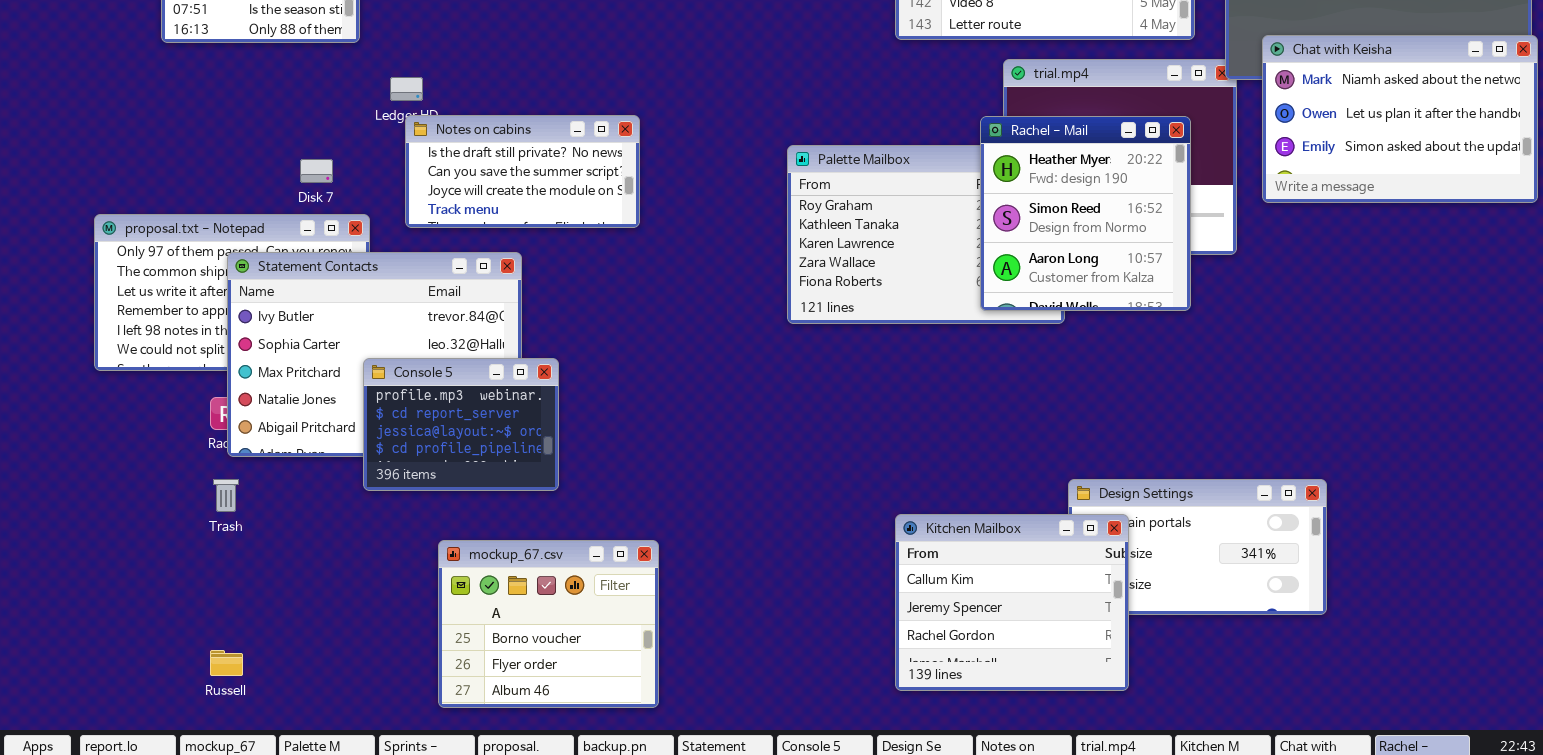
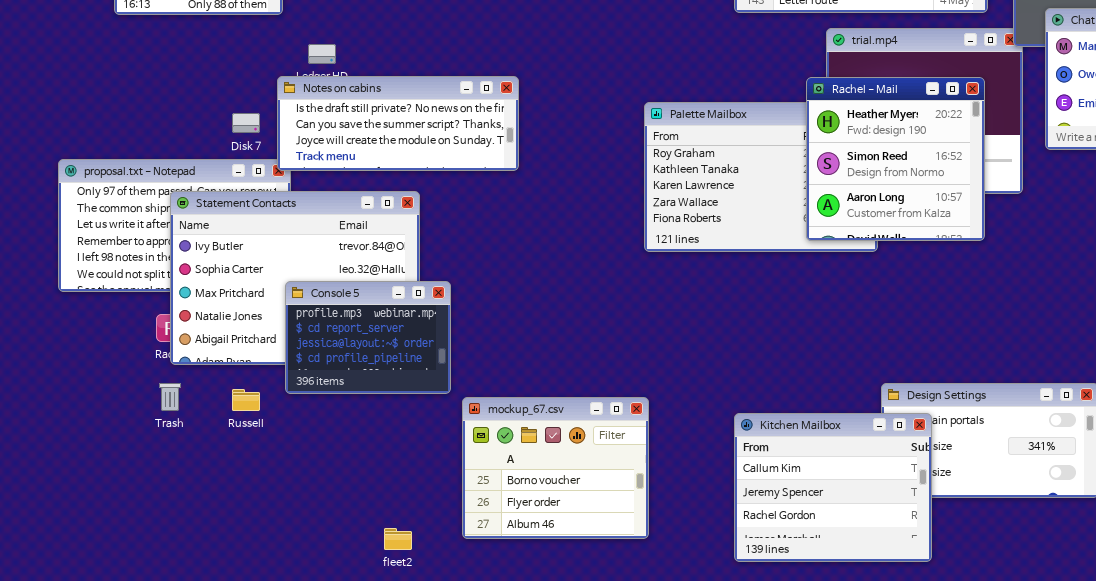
Notes on cabins: [405,115,640,228] -> [277,76,519,171], resized
mockup_67.csv: [438,540,659,708] -> [462,397,649,539], moved
Russell: [210,650,243,676] -> [232,389,260,411], moved

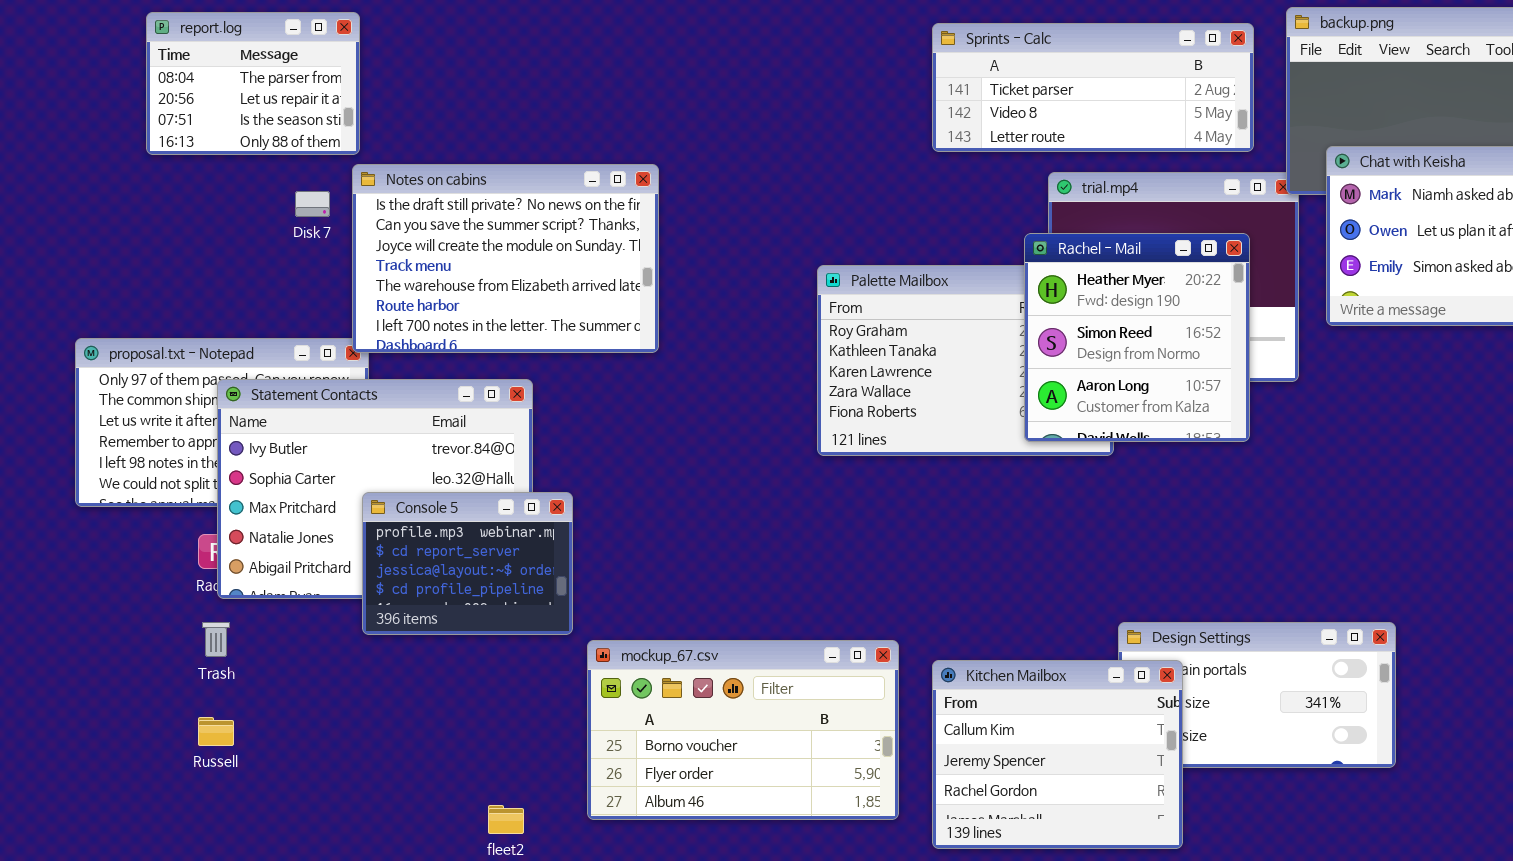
Notes on cabins: [277,76,519,171] -> [352,164,659,353], resized
Disk 7: [232,113,260,133] -> [295,191,330,217], moved
Russell: [232,389,260,411] -> [198,717,234,746], moved
mockup_67.csv: [462,397,649,539] -> [587,640,899,820], resized

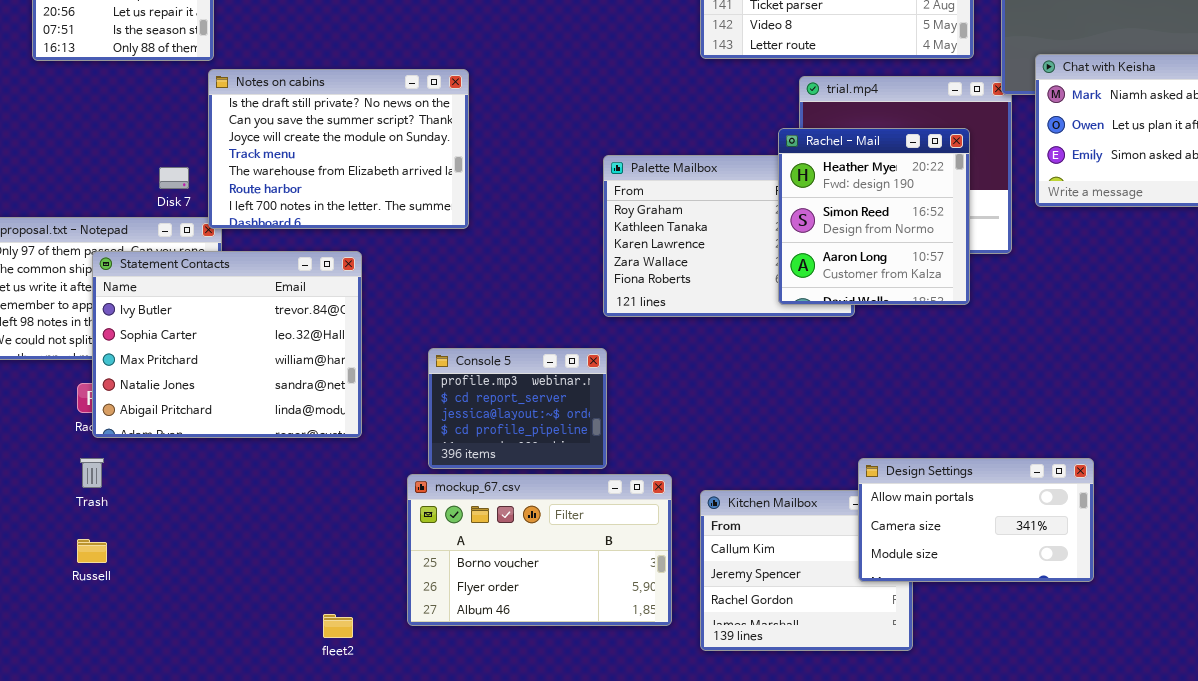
Disk 7: [295,191,330,217] -> [159,167,189,189], moved
Console 5: [362,492,573,635] -> [428,348,607,469], moved
Design Settings: [1118,622,1396,768] -> [858,458,1094,582], raised

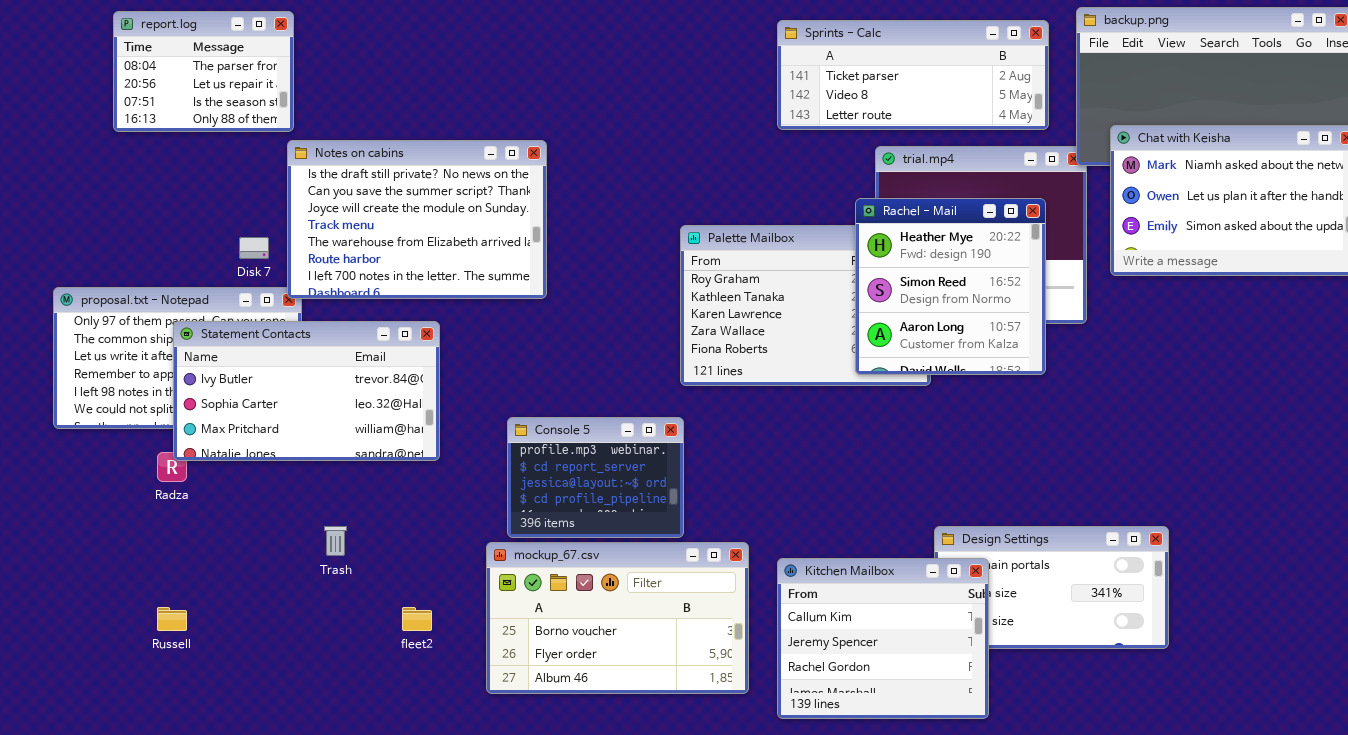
Statement Contacts: [92,251,362,438] -> [173,321,440,461], resized
Trash: [80,458,104,488] -> [324,526,347,556], moved
Kitchen Mailbox: [700,490,913,651] -> [777,558,989,719], raised
fleet2: [323,614,353,638] -> [402,607,432,631], moved

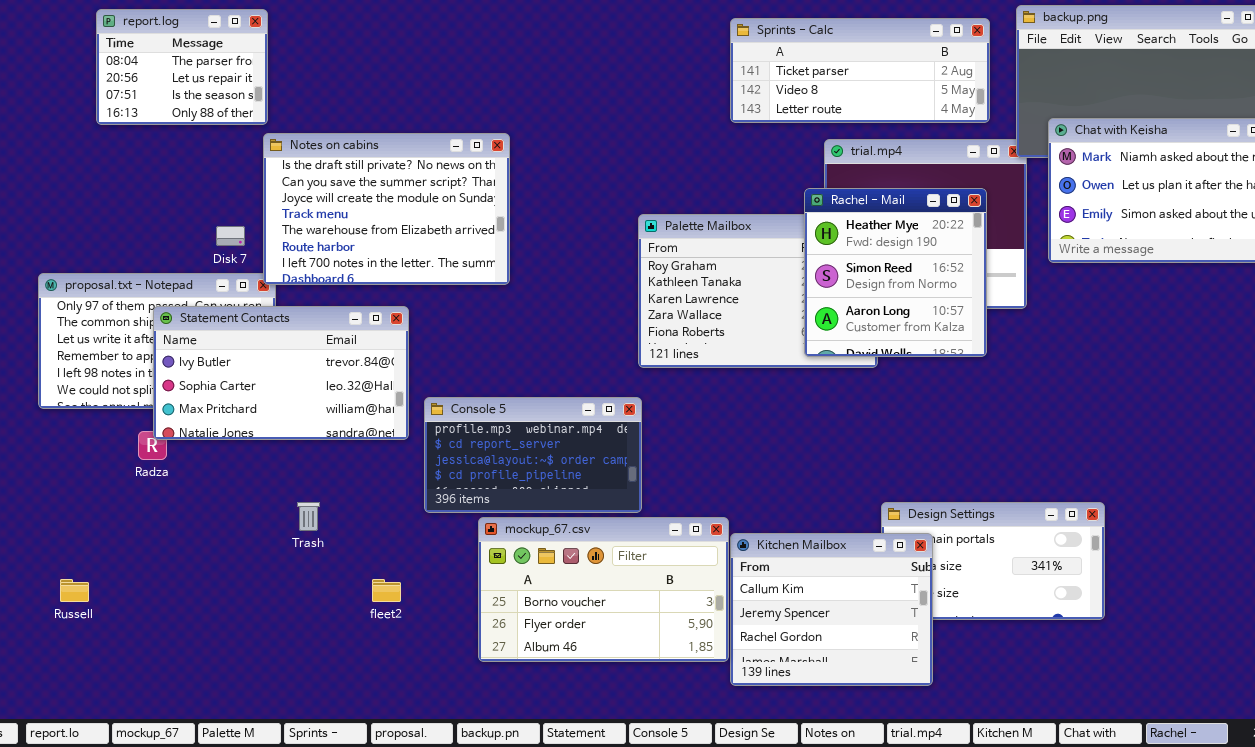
Console 5: [507,417,684,538] -> [424,397,642,513], resized
mockup_67.csv: [486,542,749,694] -> [478,517,729,662], moved
Russell: [157,607,187,631] -> [60,579,89,602], moved

